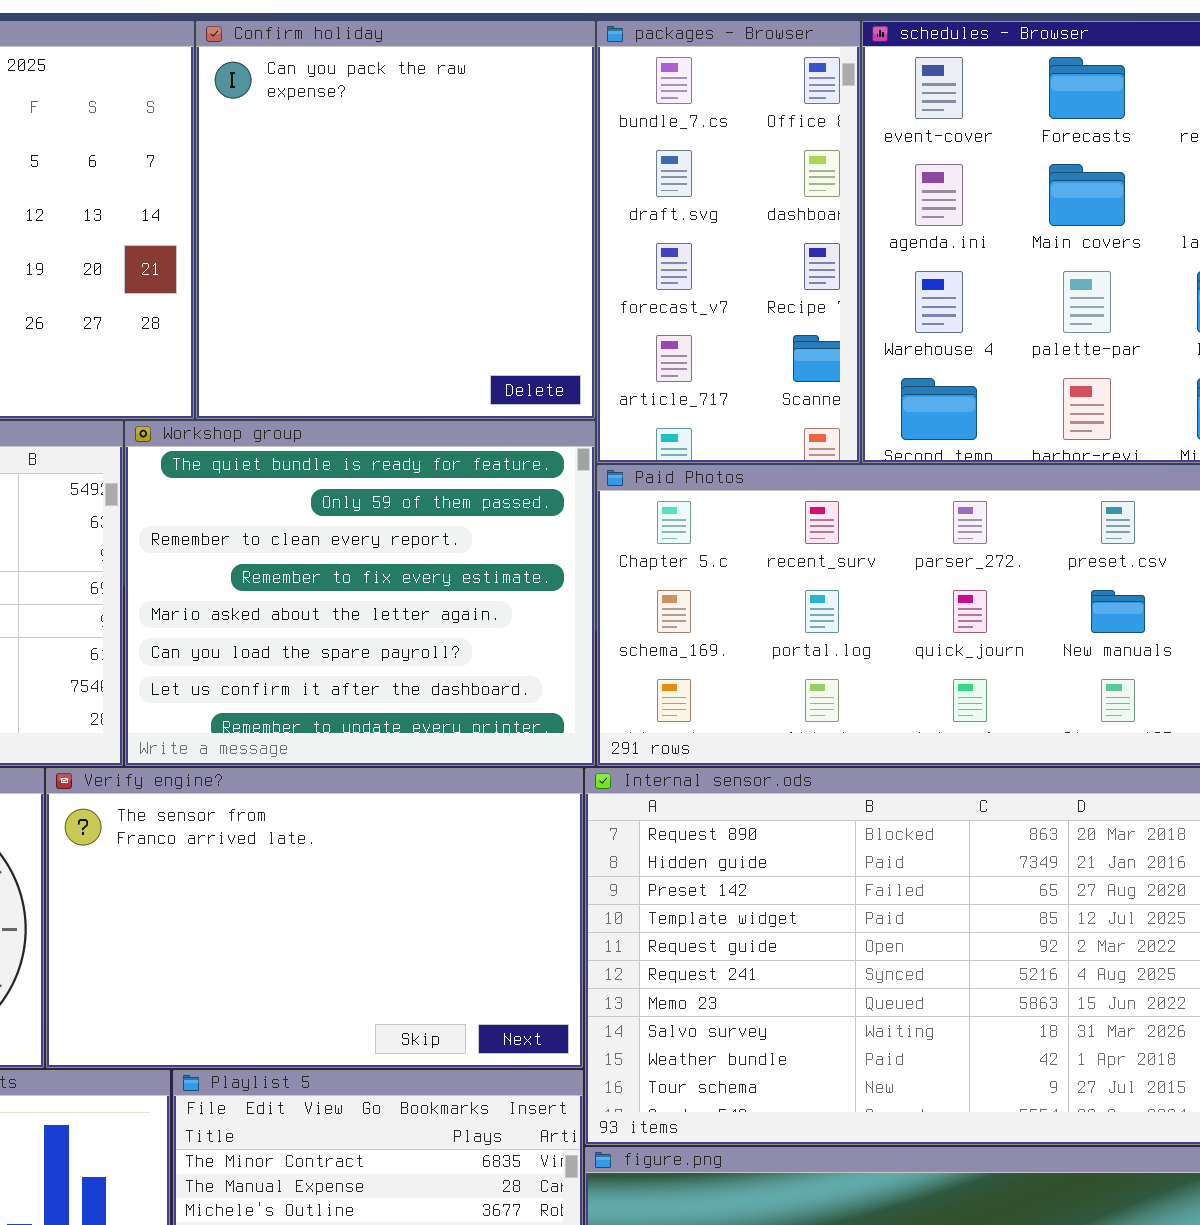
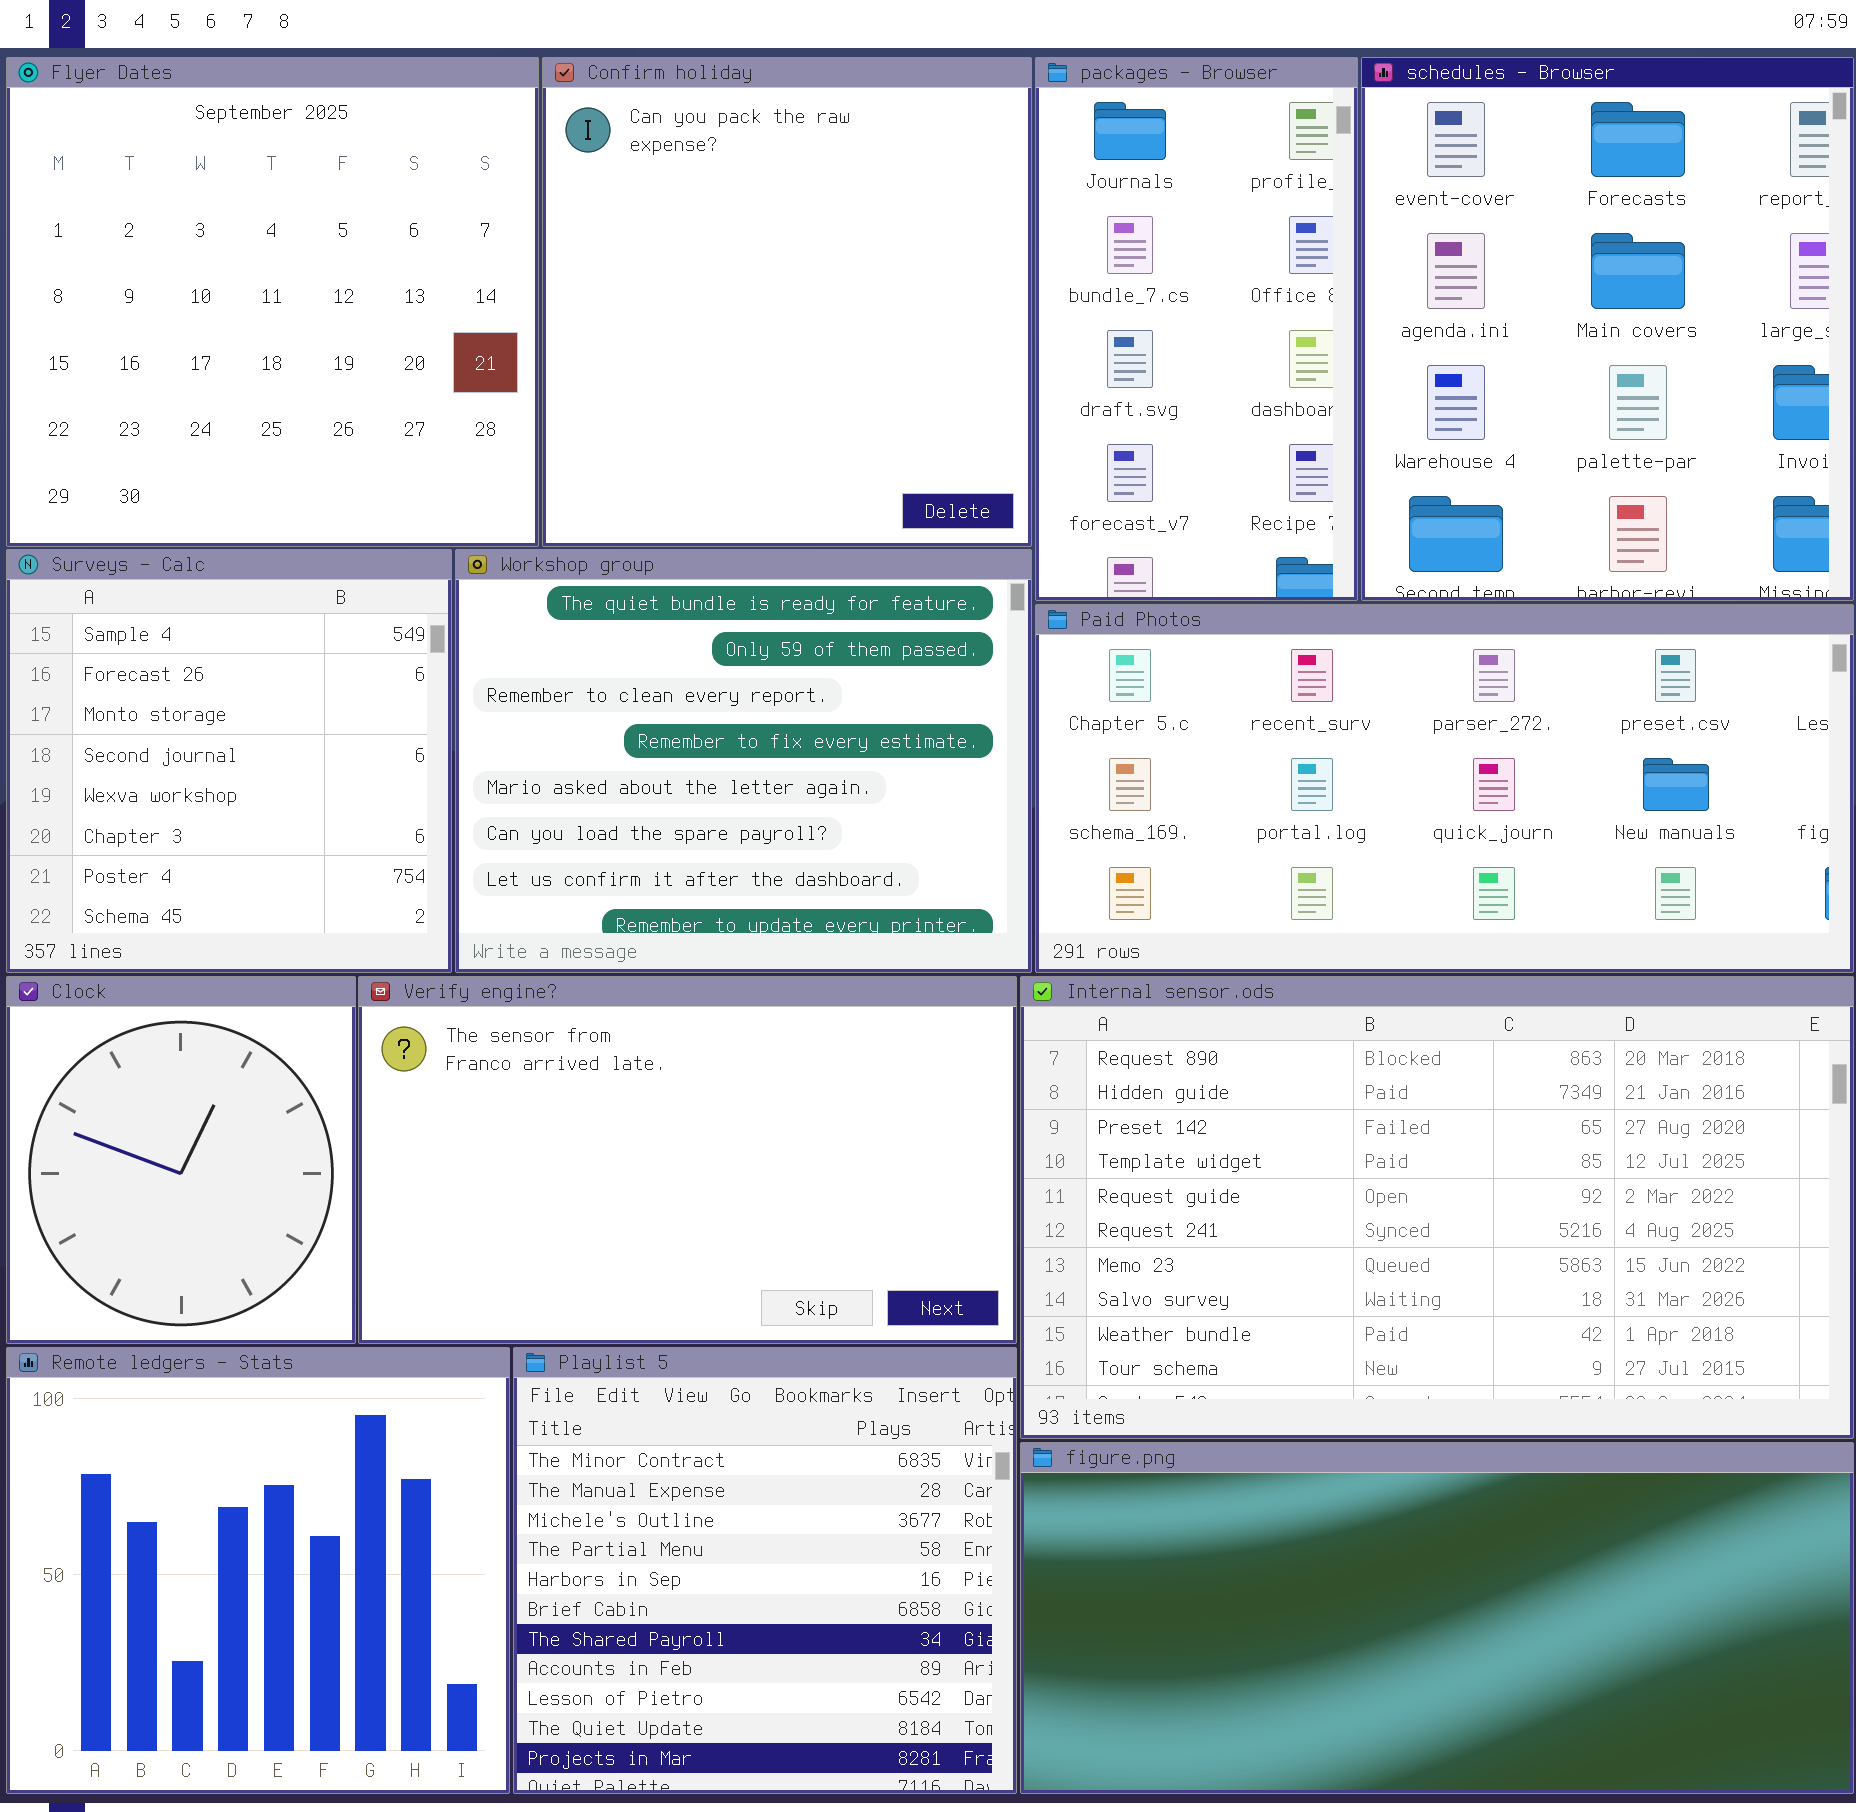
packages - Browser: [597,21,860,463] -> [1035,57,1358,601], scrolled up 1 row

